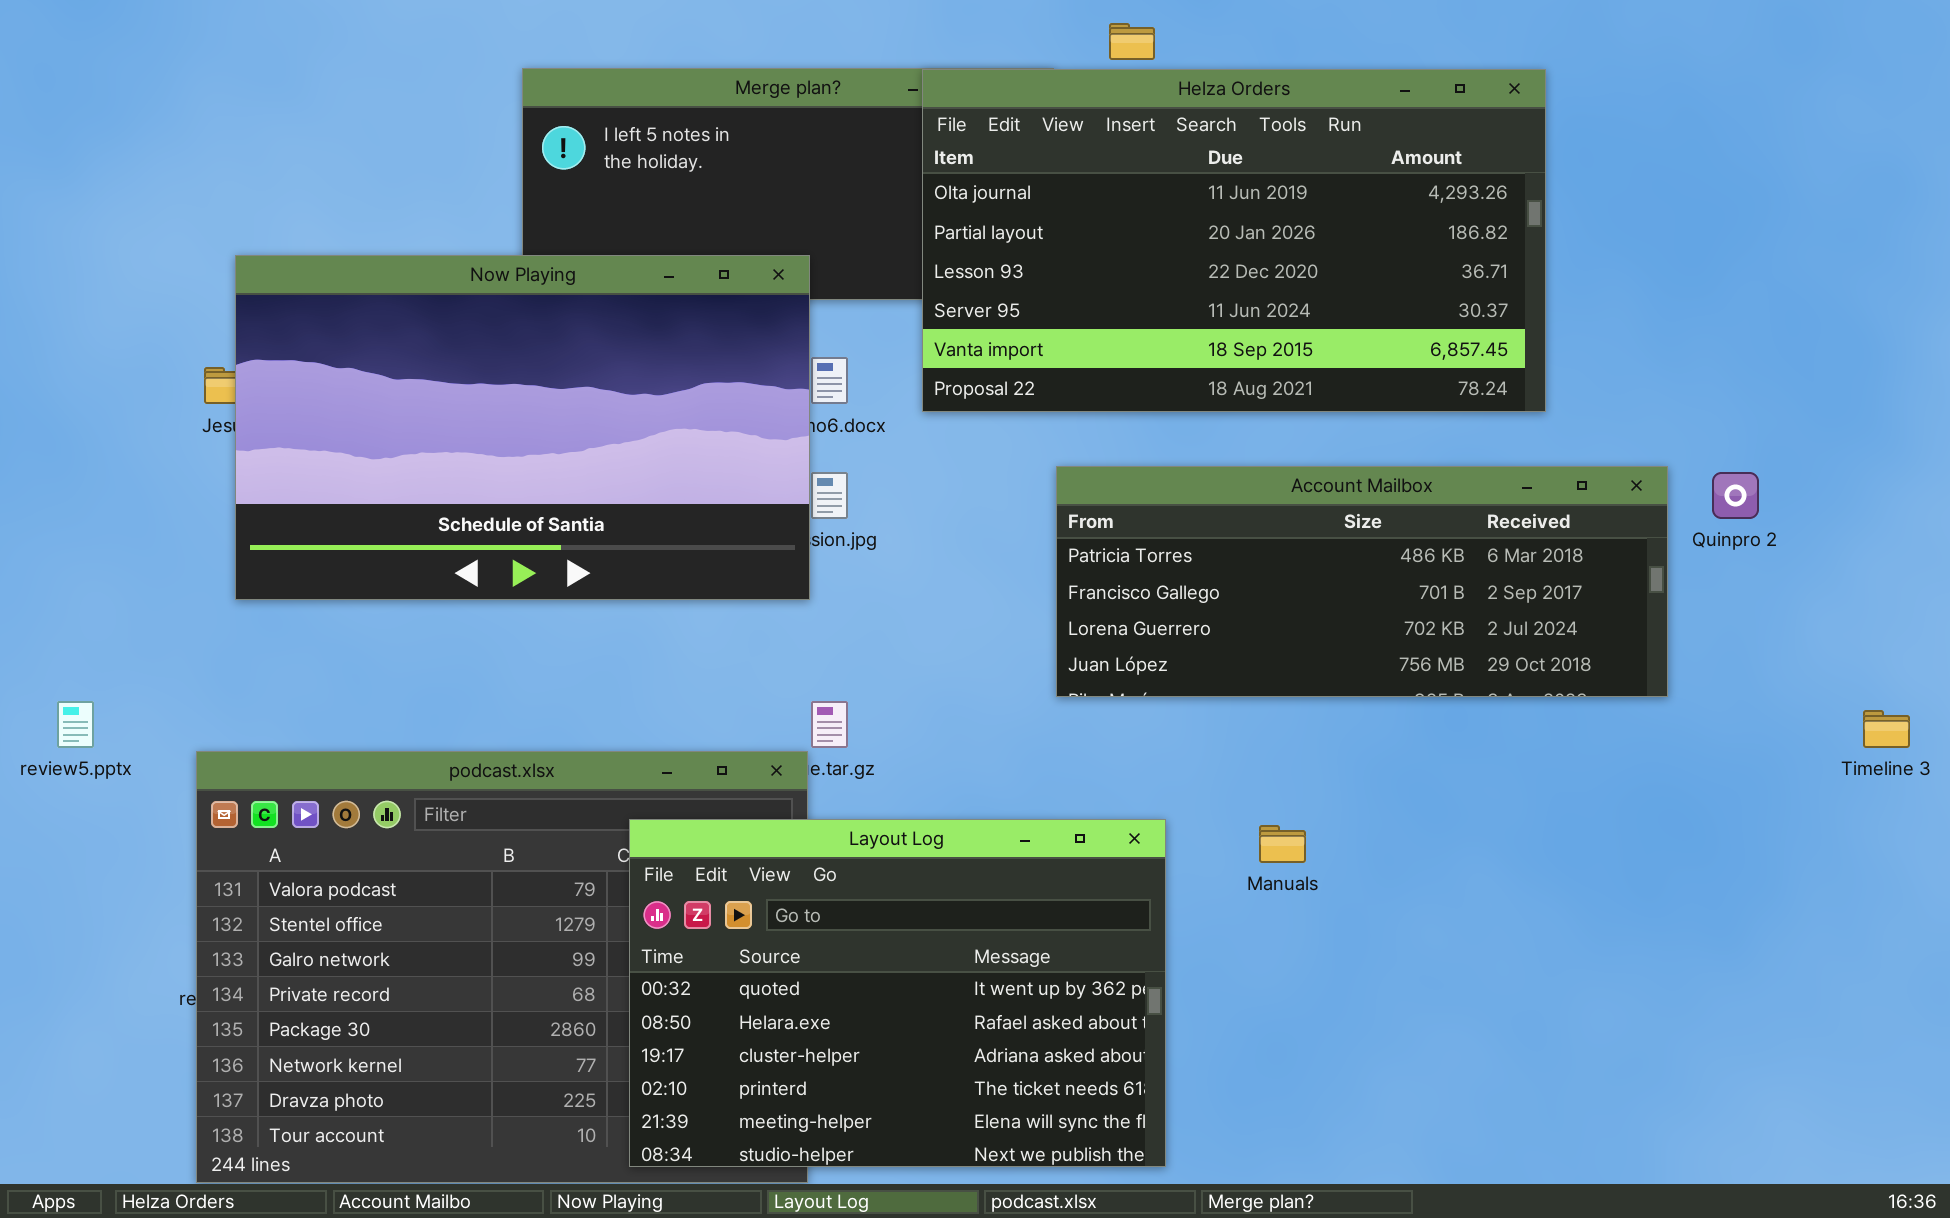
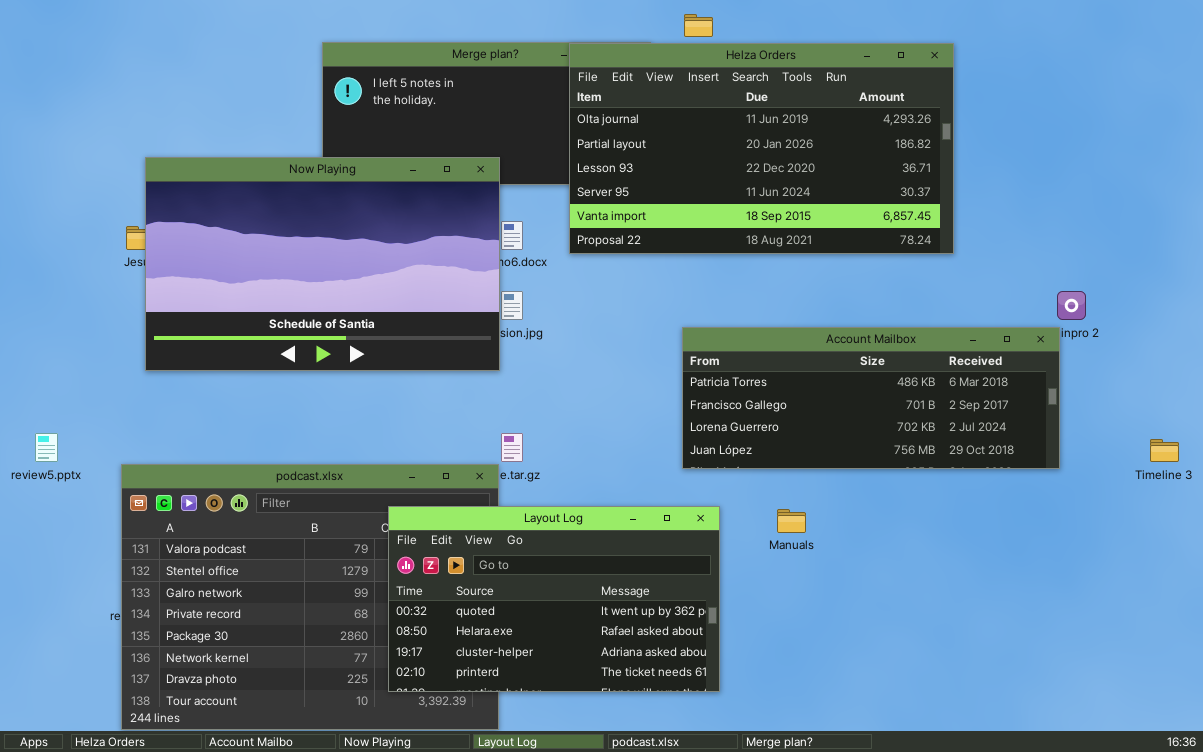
Account Mailbox: [1056,466,1668,697] -> [682,327,1060,469], moved
Layout Log: [629,819,1166,1167] -> [388,506,720,692], resized

